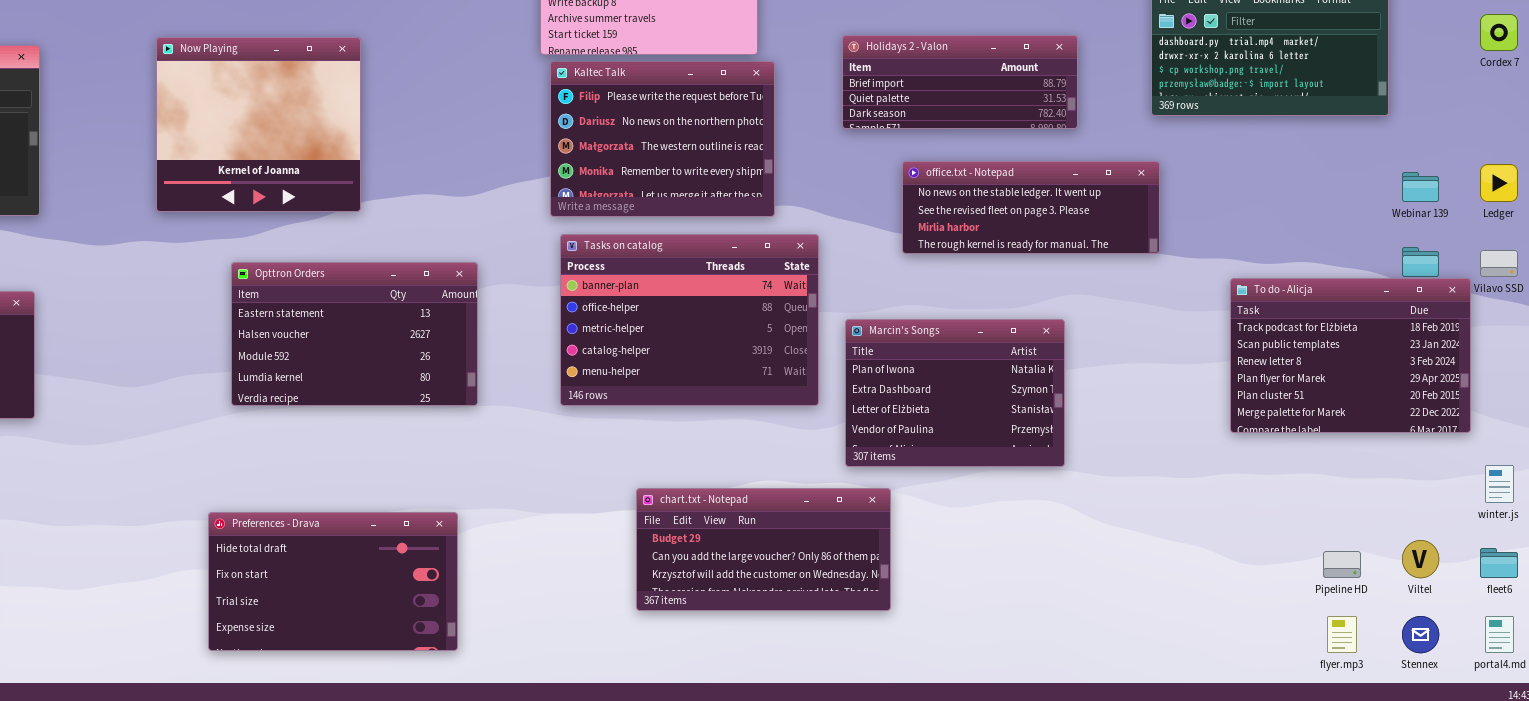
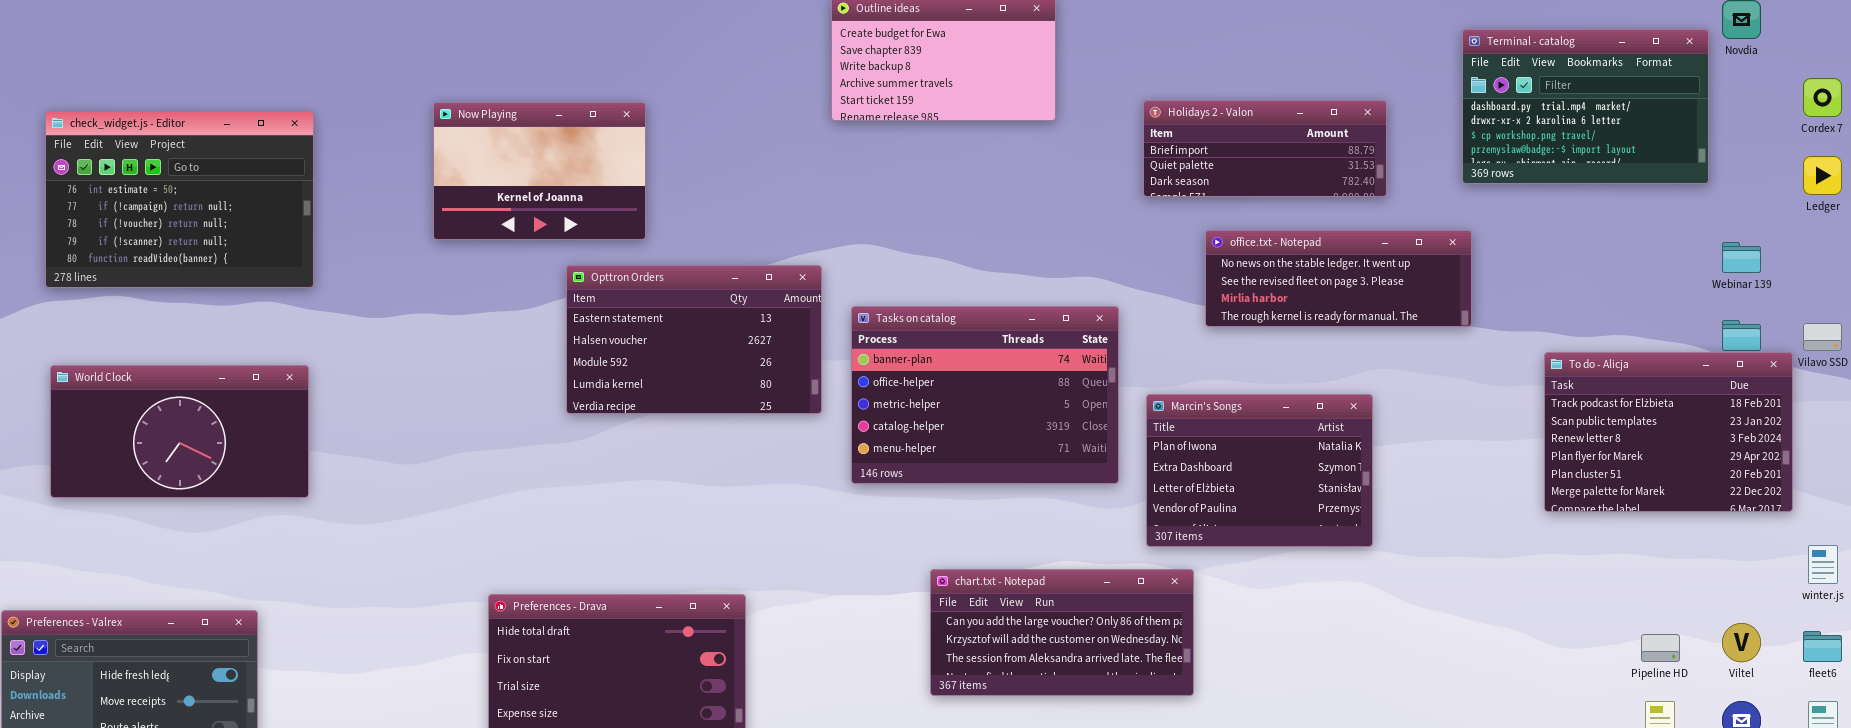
Now Playing: [156,37,361,212] -> [433,102,646,240], resized
Kaltec Talk: [550,61,775,217] -> none, closed
Ledger: [1480,164,1518,202] -> [1803,156,1842,195], moved
Opttron Orders: [231,262,478,406] -> [566,265,822,414], moved
chart.txt - Notepad: [636,488,891,611] -> [930,569,1194,696], scrolled down 1 row

